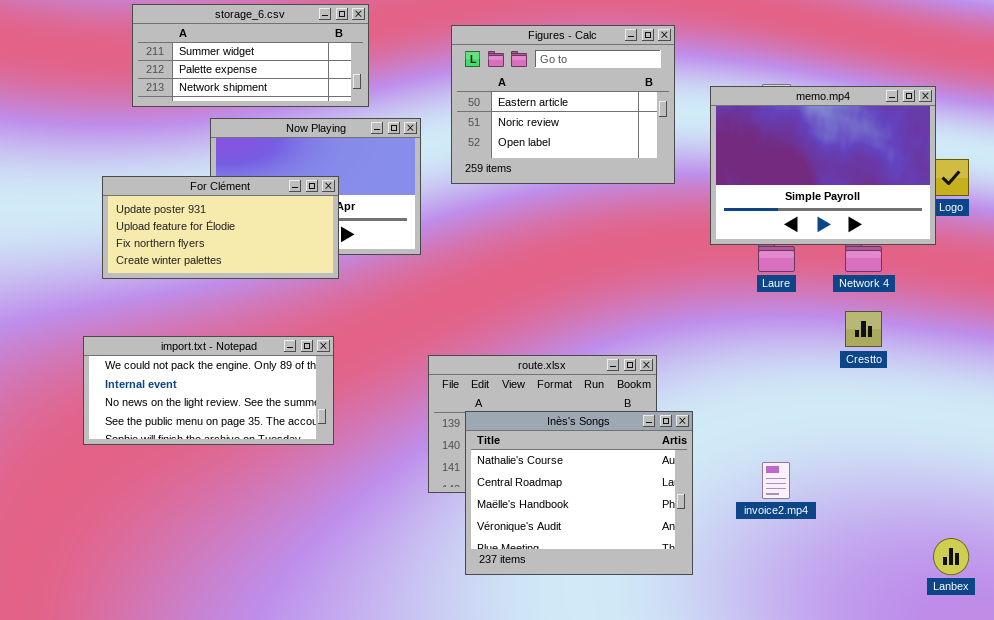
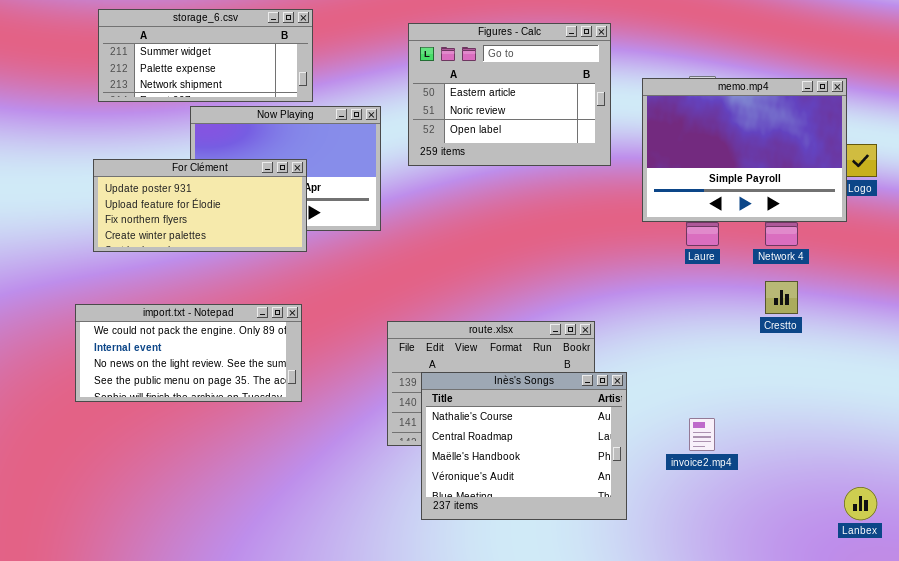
storage_6.csv: [132,4,369,107] -> [98,9,313,102], moved

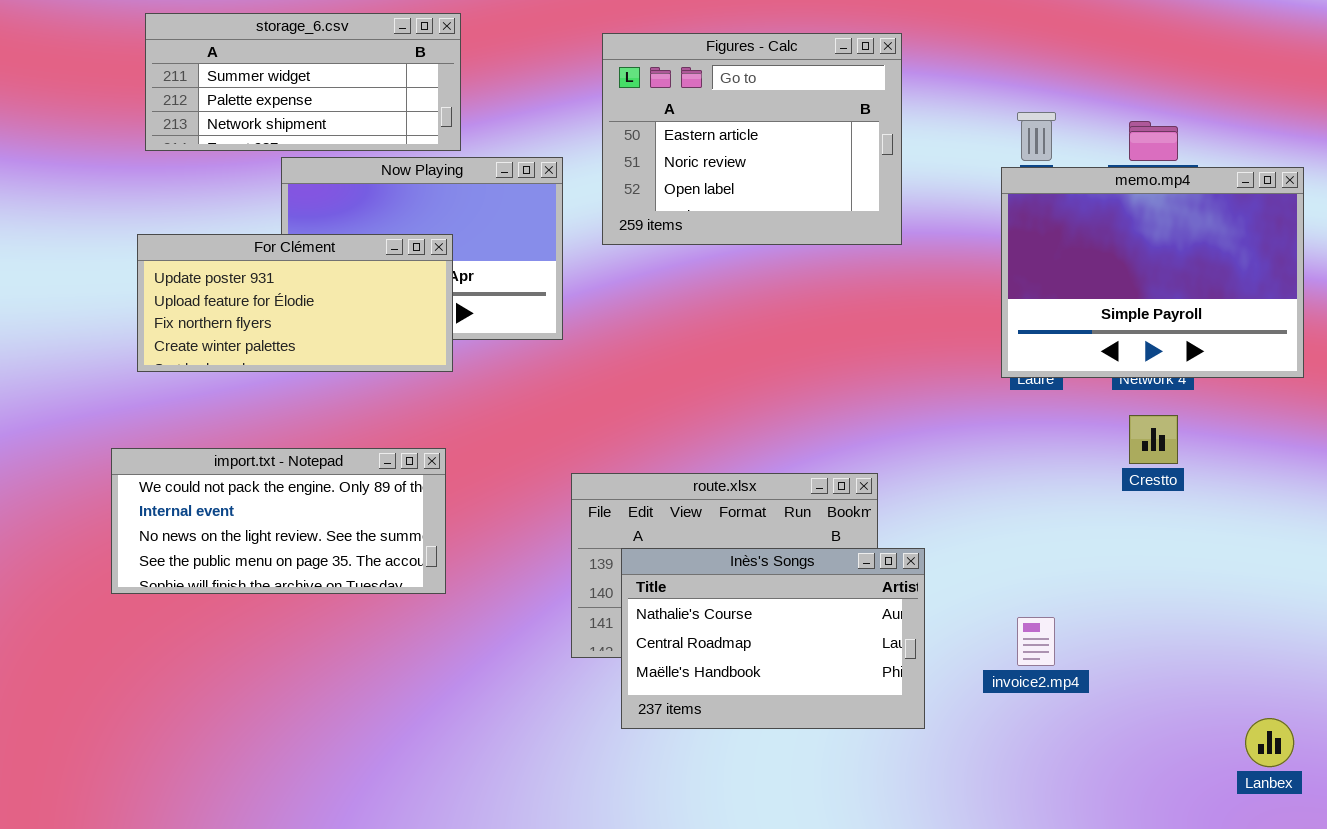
memo.mp4: [642,78,847,222] -> [1001,167,1304,378], moved
Inès's Songs: [421,372,627,520] -> [621,548,925,729], resized

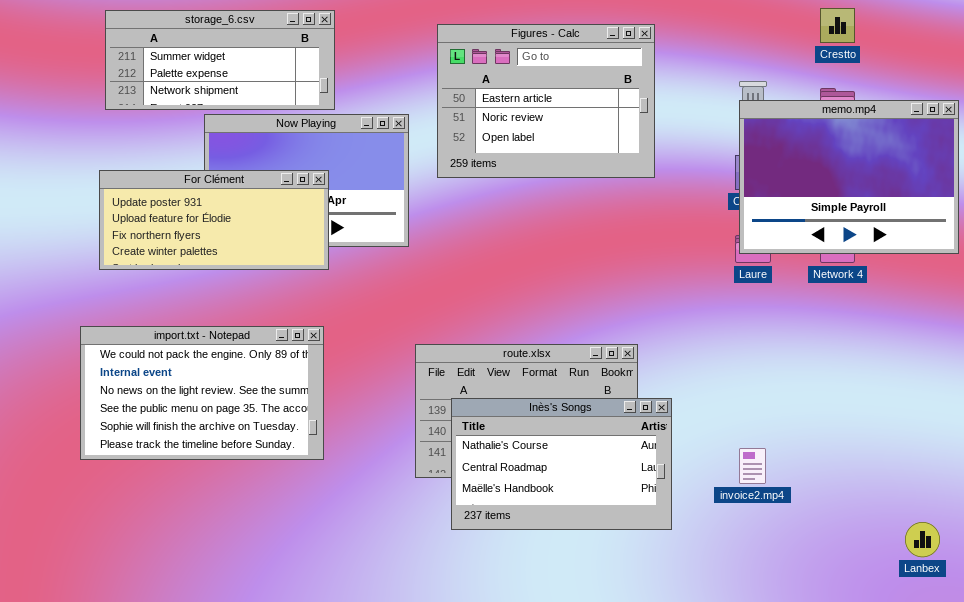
memo.mp4: [1001,167,1304,378] -> [739,100,959,254], moved
Crestto: [1129,415,1178,464] -> [820,8,855,43], moved
import.txt - Notepad: [111,448,446,594] -> [80,326,324,460], resized

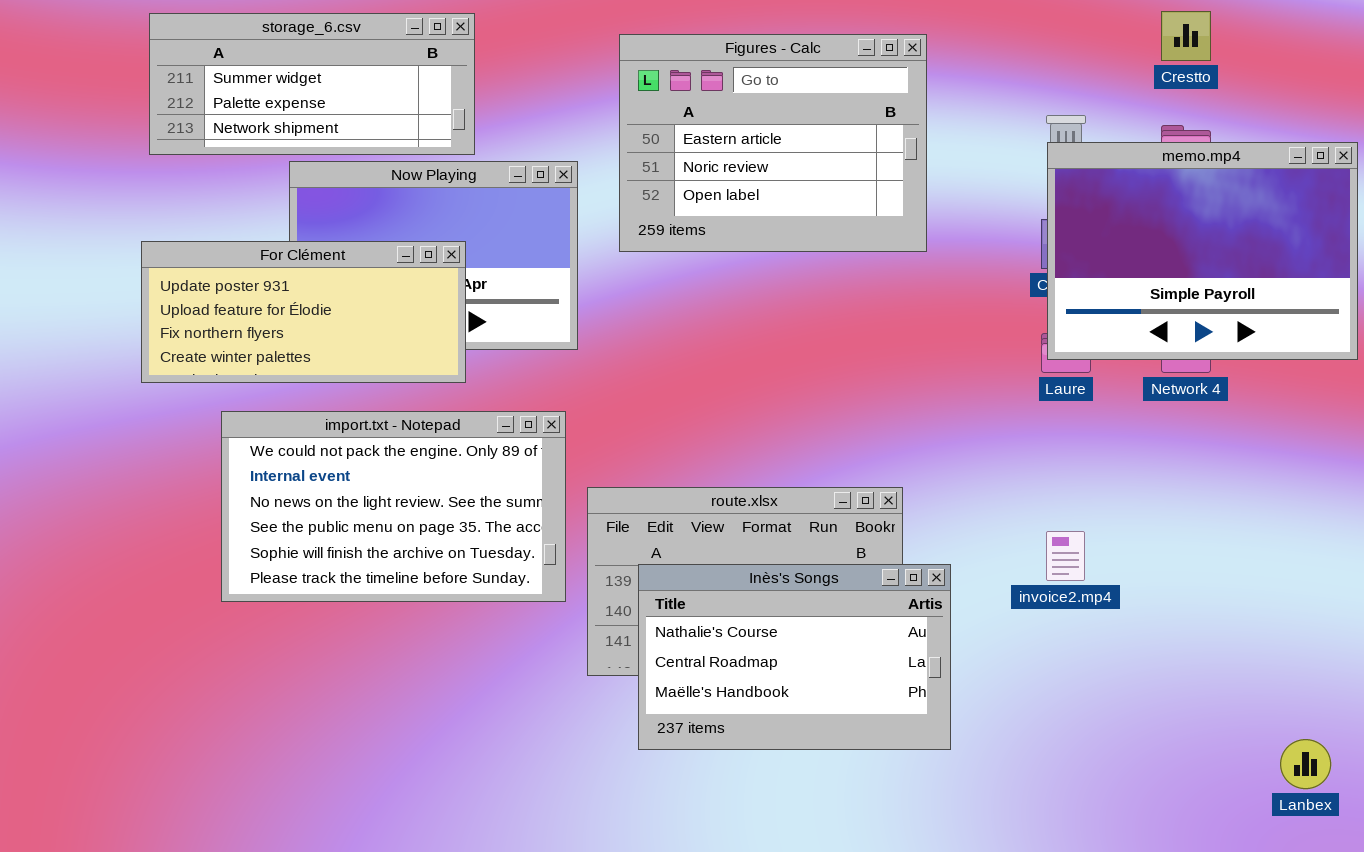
import.txt - Notepad: [80,326,324,460] -> [221,411,566,602], moved
invoice2.mp4: [739,448,766,484] -> [1046,531,1085,581], moved

